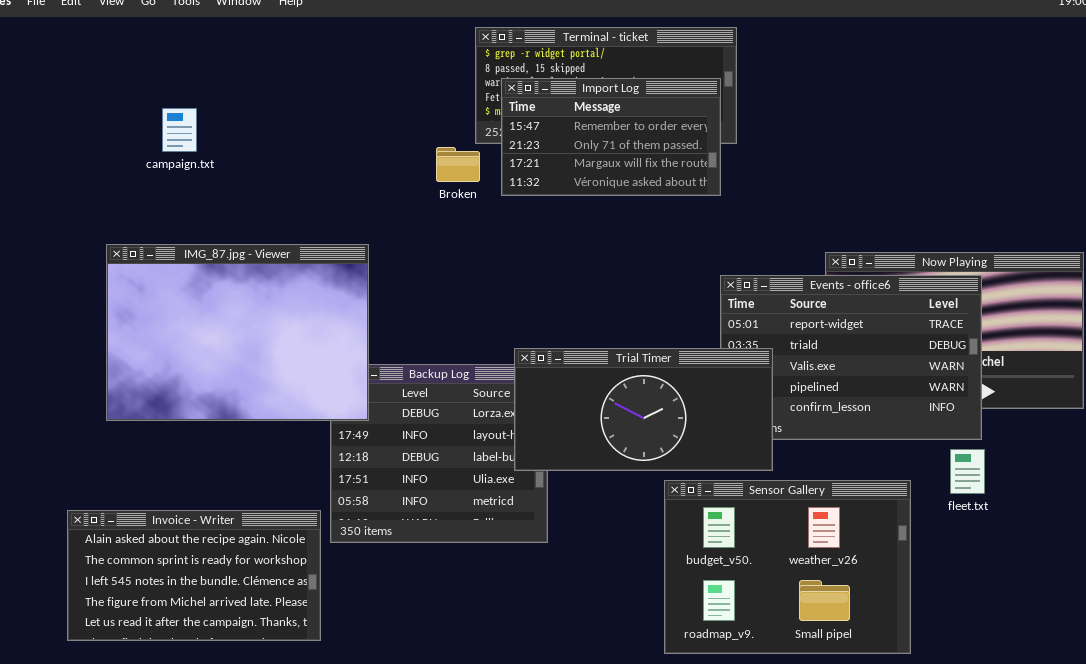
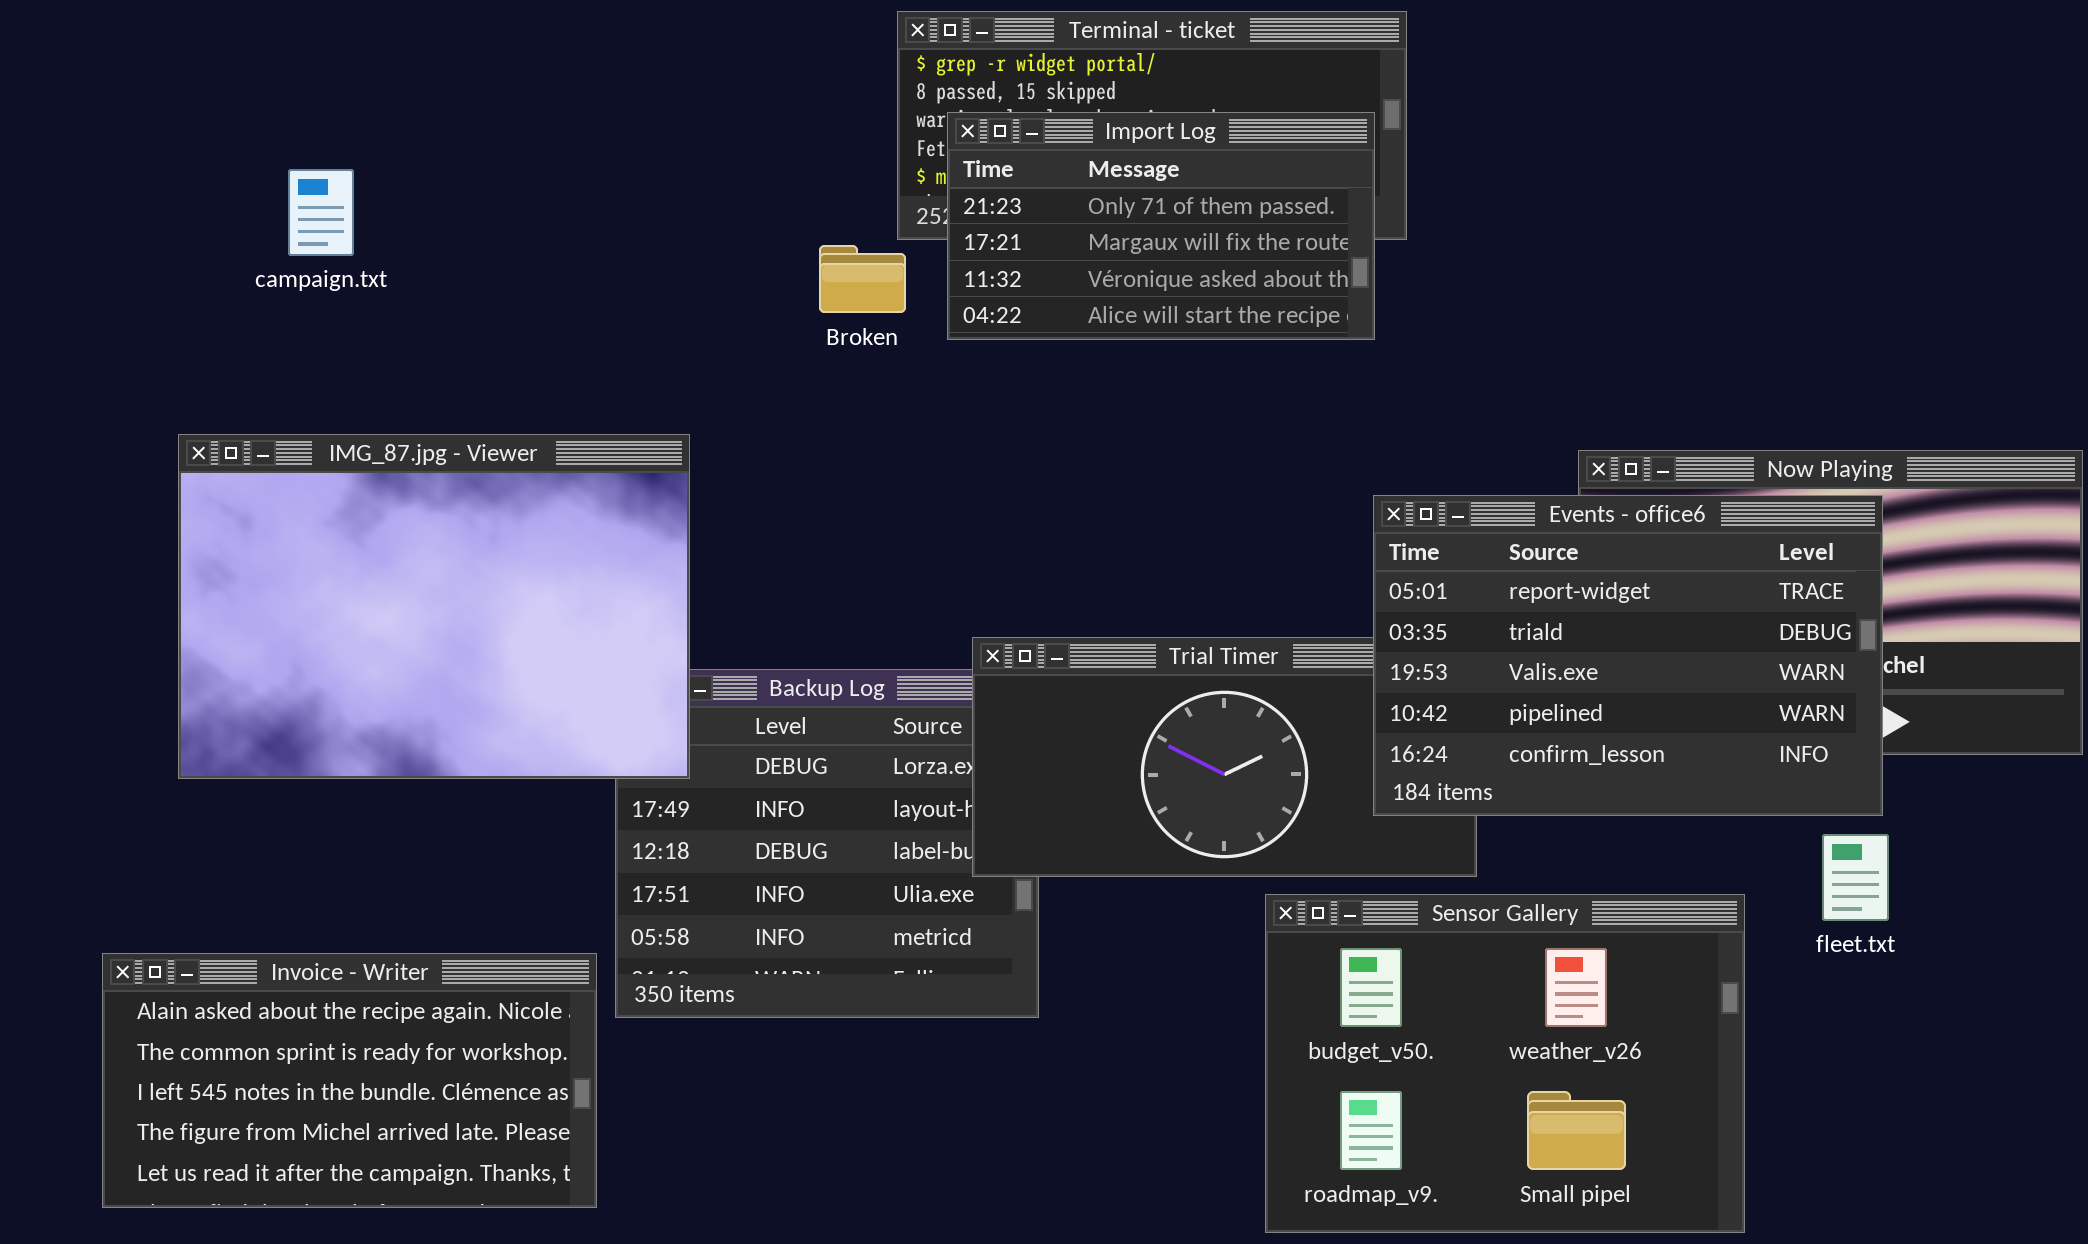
Import Log: [501,78,721,196] -> [947,112,1375,340], scrolled down 1 row
Events - office6: [720,275,982,440] -> [1373,495,1883,816], raised

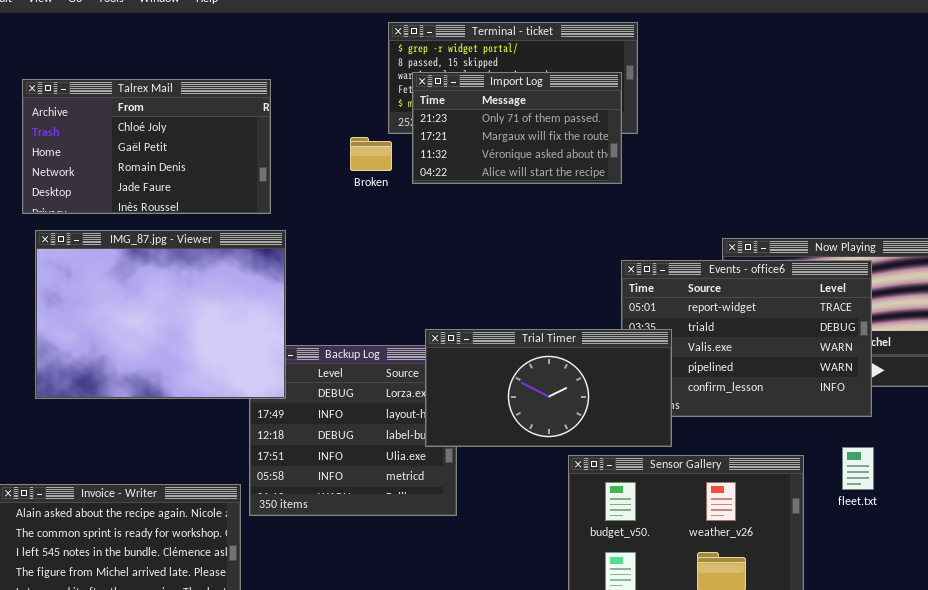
Talrex Mail: none -> [22,79,271,214], opened
Trial Timer: [972,637,1477,877] -> [425,329,672,447], raised
fleet.txt: [1822,834,1889,921] -> [842,447,874,490], moved

